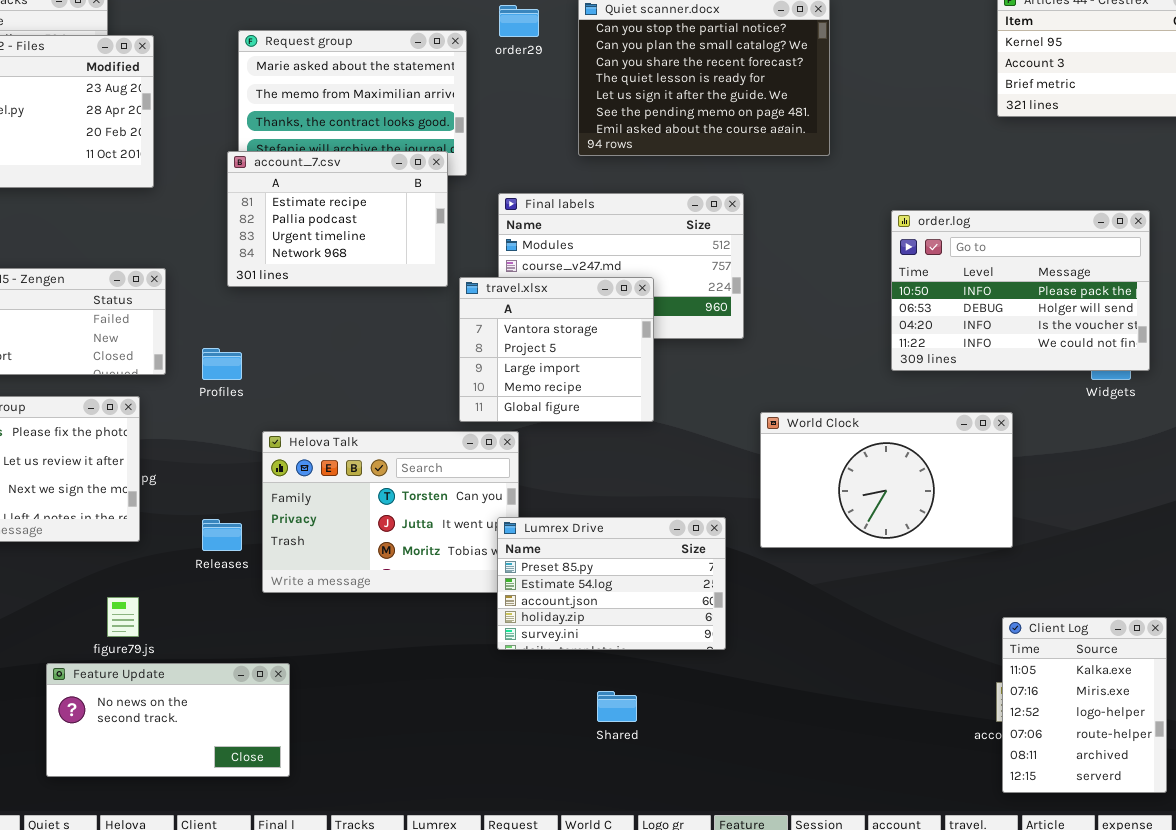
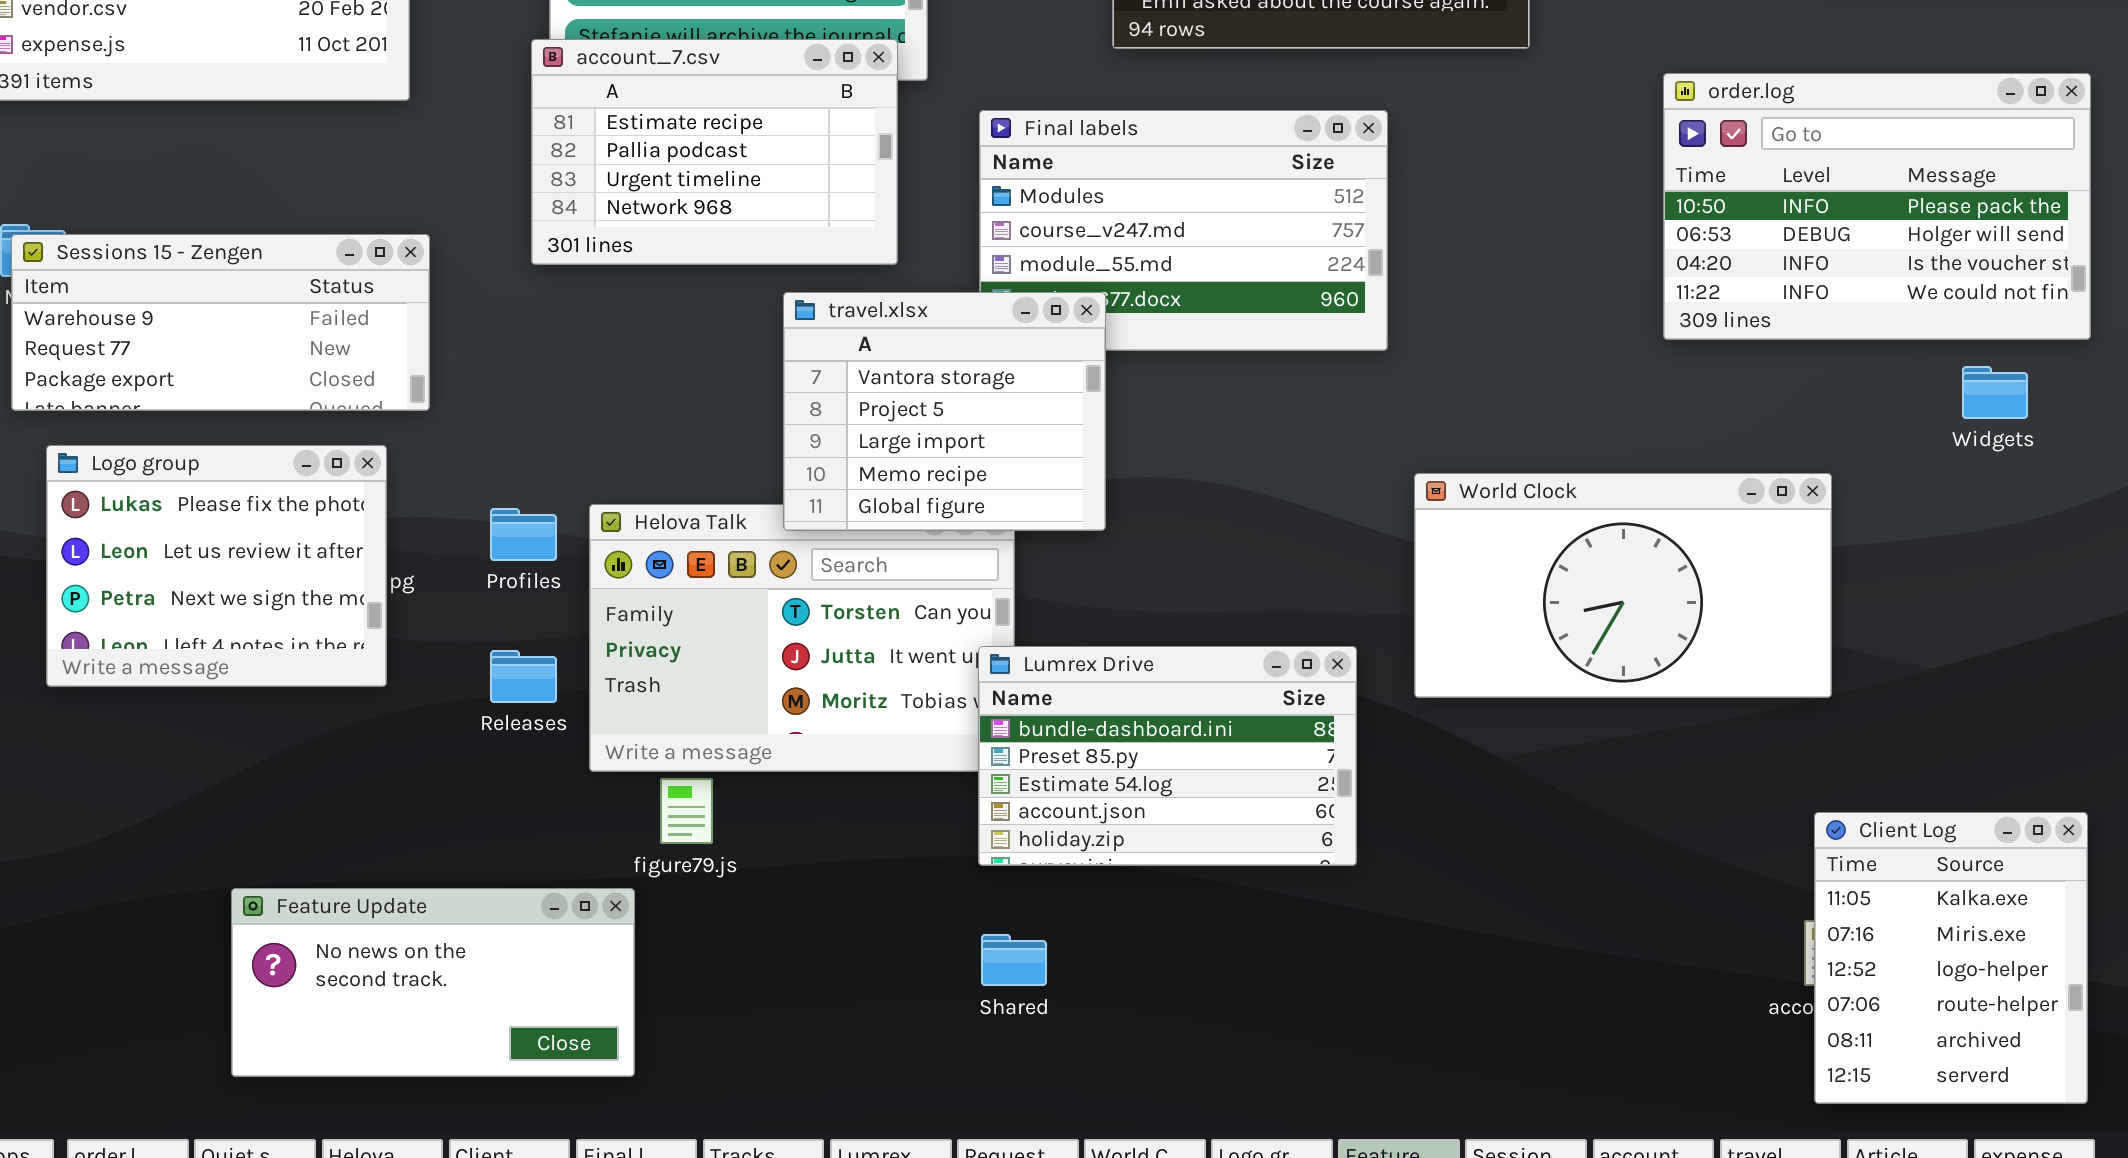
order.log: [891,210,1150,371] -> [1663,73,2091,340], moved
travel.xlsx: [459,277,654,422] -> [783,292,1106,531], moved
Profiles: [202,348,242,380] -> [490,508,557,561], moved
Lumrex Drive: [497,517,726,650] -> [978,646,1357,866], scrolled up 1 row
figure79.js: [107,597,139,637] -> [660,778,713,844], moved
Shared: [597,691,637,722] -> [981,934,1047,986], moved

